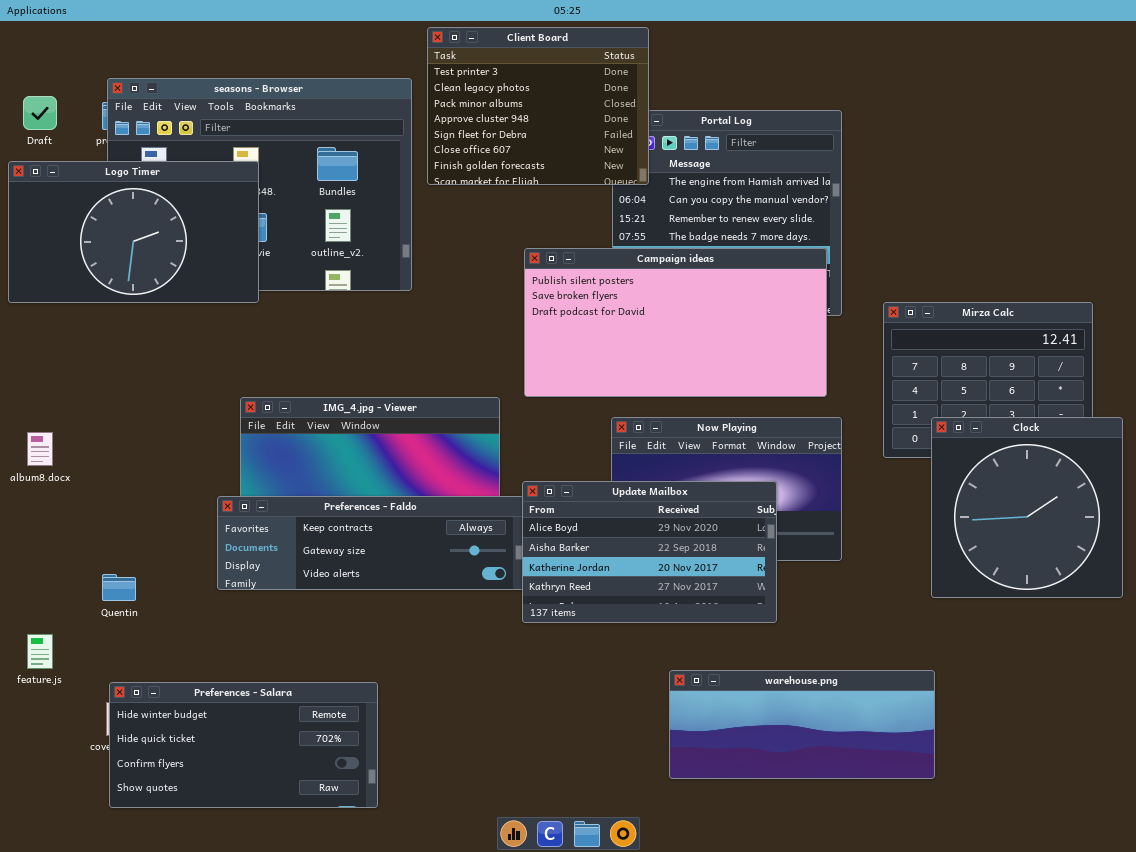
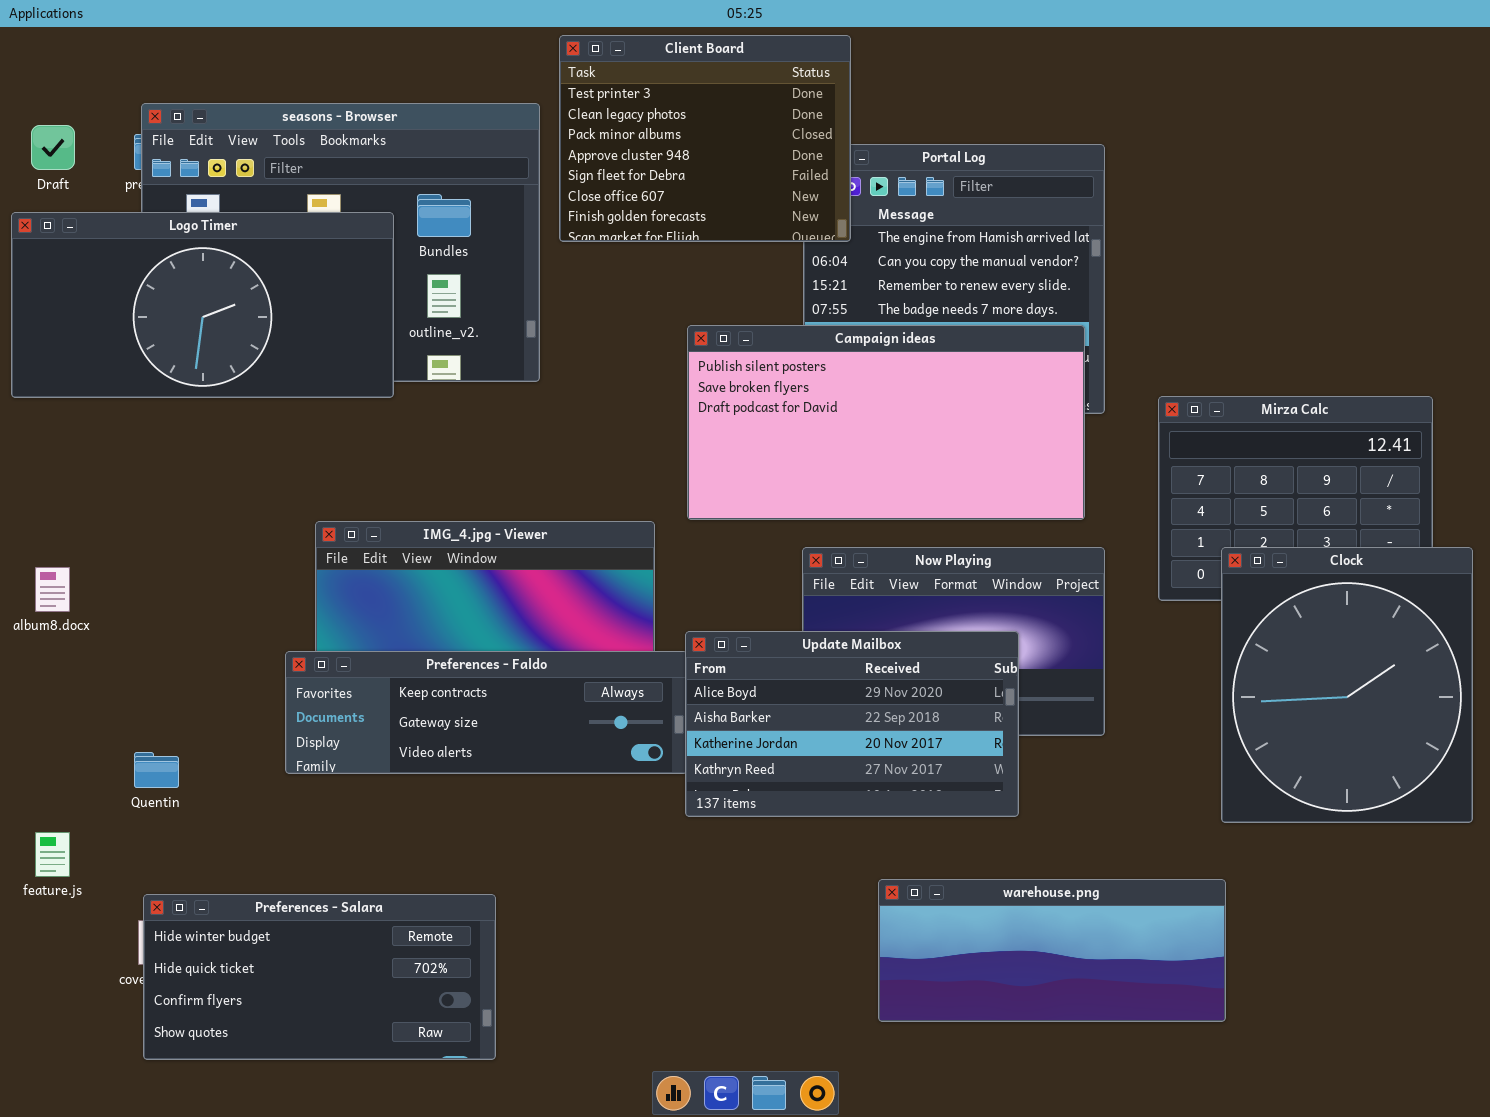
Logo Timer: [8,161,259,303] -> [11,212,394,398], resized
Clock: [931,417,1123,598] -> [1221,547,1473,823], resized

